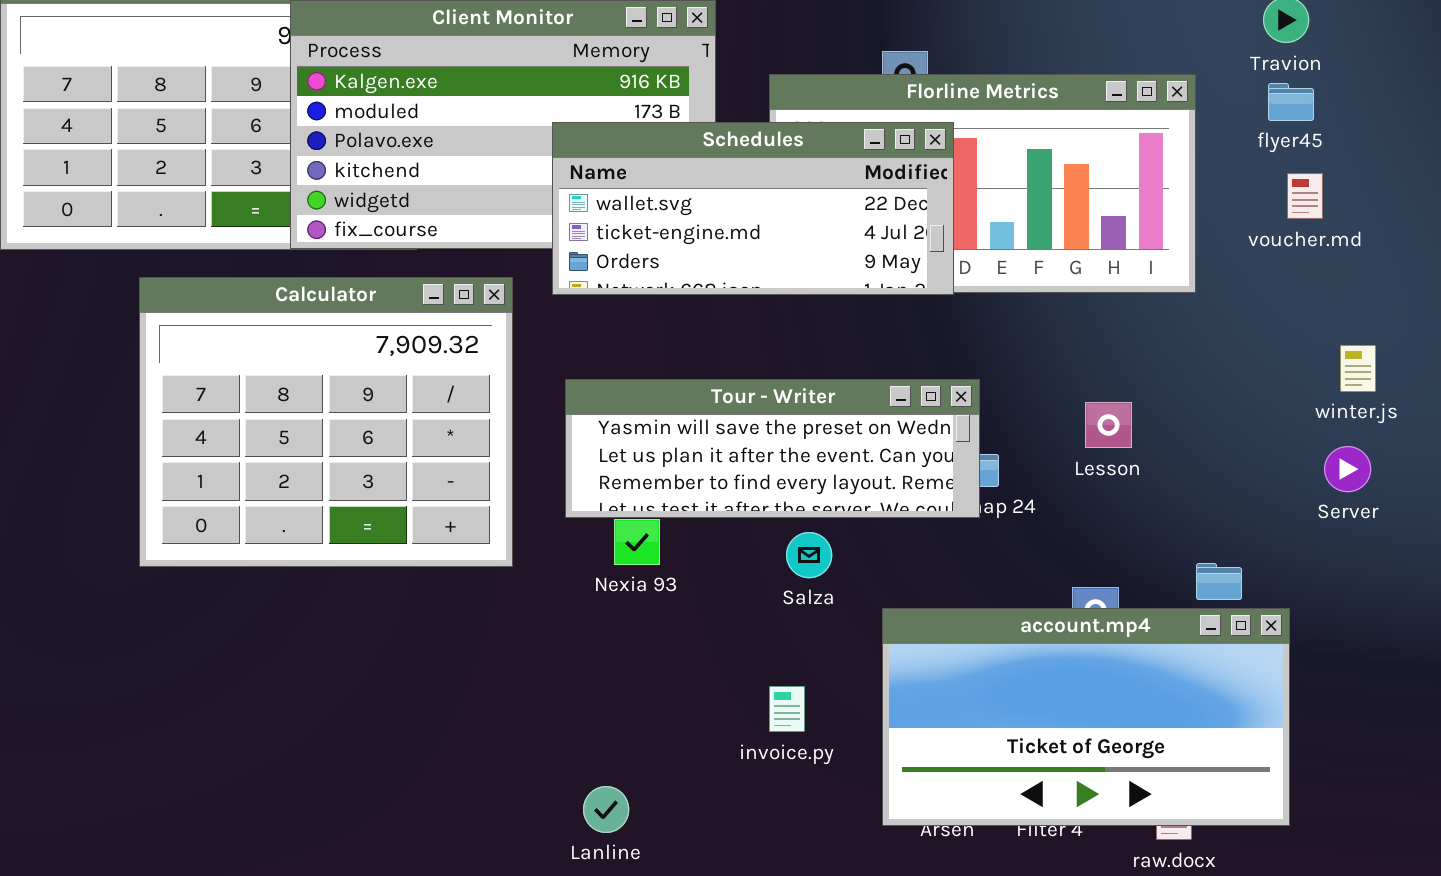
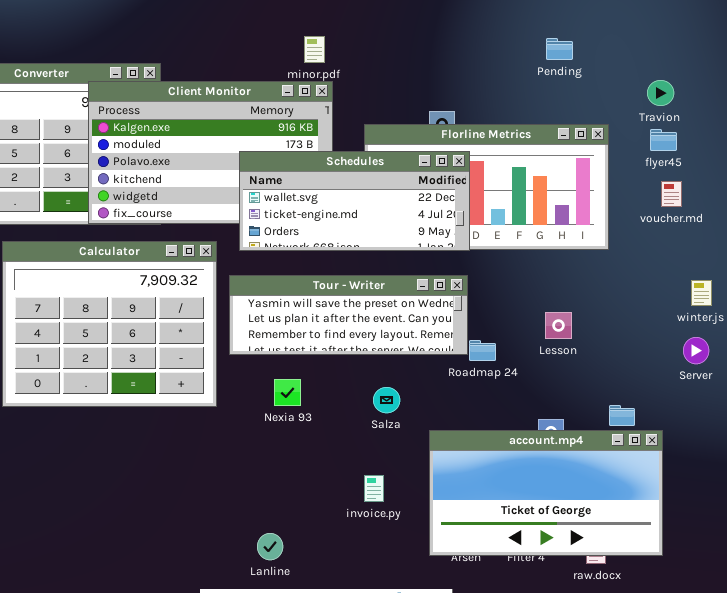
Tour - Writer: [565,379,980,518] -> [229,275,468,355], moved

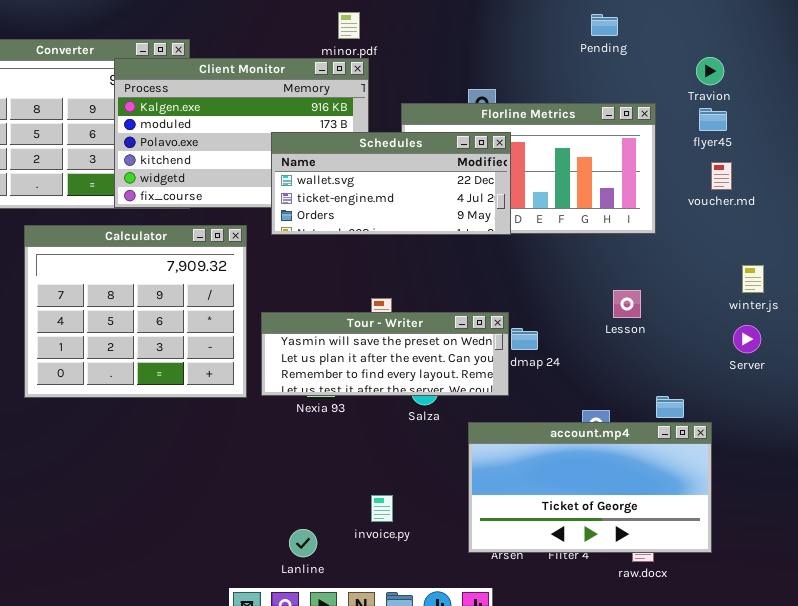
Tour - Writer: [229,275,468,355] -> [261,312,509,396], moved
Lesson: [545,312,572,339] -> [613,290,641,318], moved
invoice.py: [364,475,384,502] -> [371,495,393,522], moved

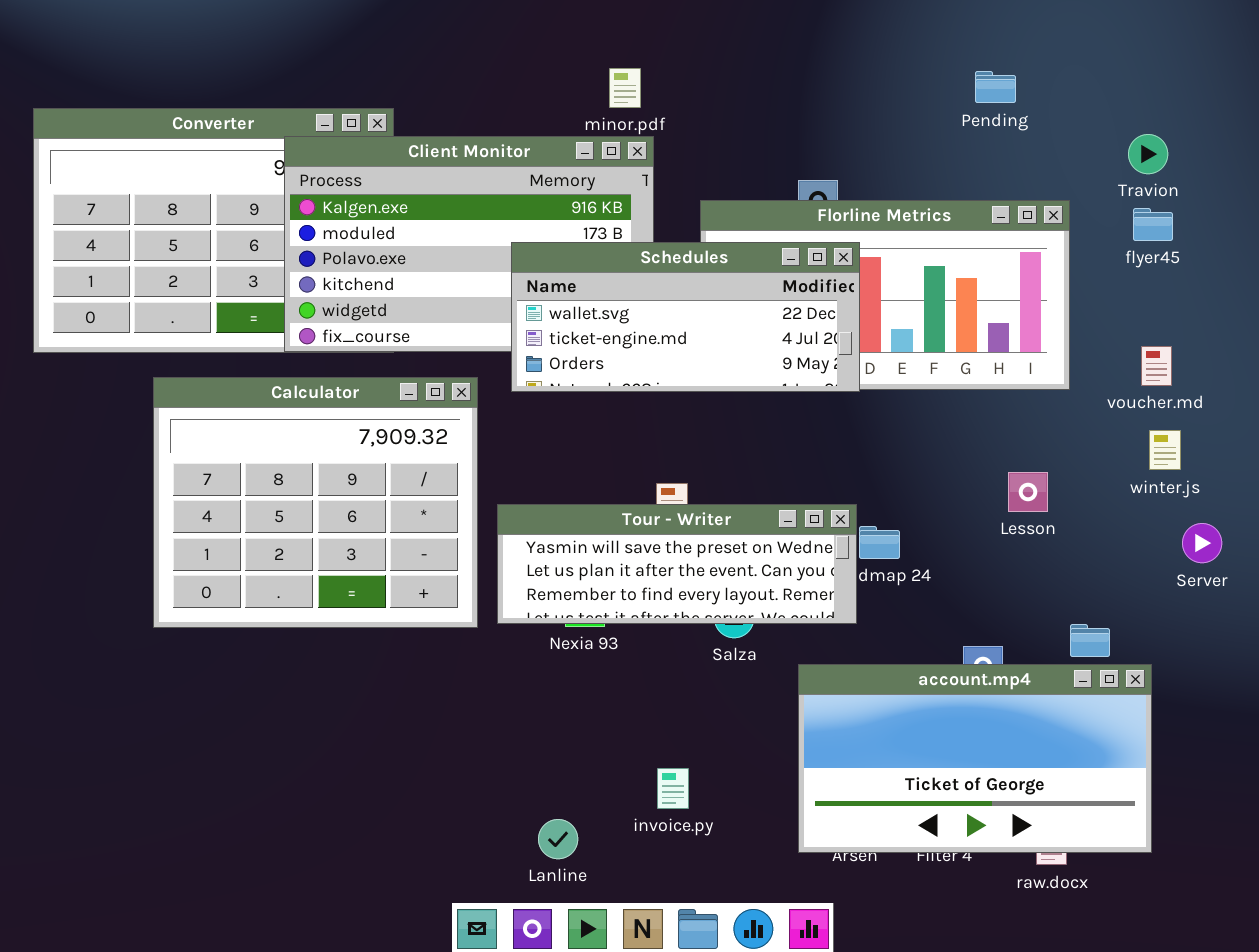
voucher.md: [711,162,732,190] -> [1141,346,1172,386], moved
winter.js: [742,265,764,293] -> [1149,430,1181,470], moved

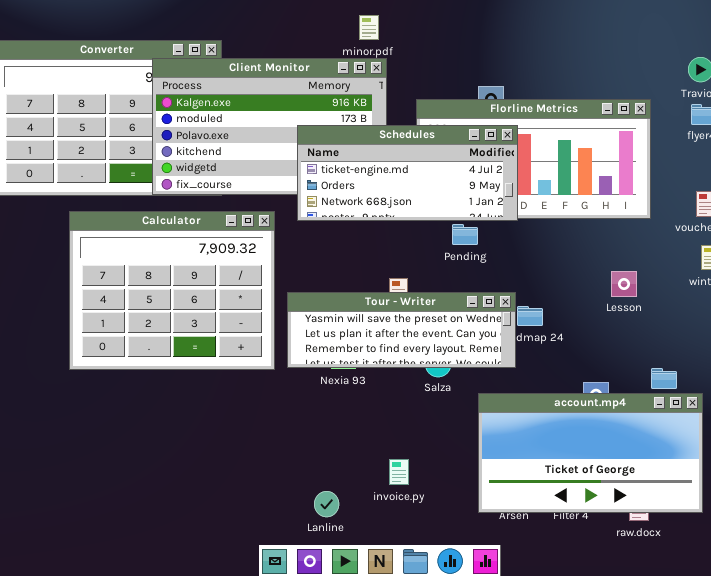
Pending: [975,71,1016,103] -> [452,224,478,245], moved
Schedules: [511,242,860,392] -> [297,125,518,221], scrolled down 1 row

